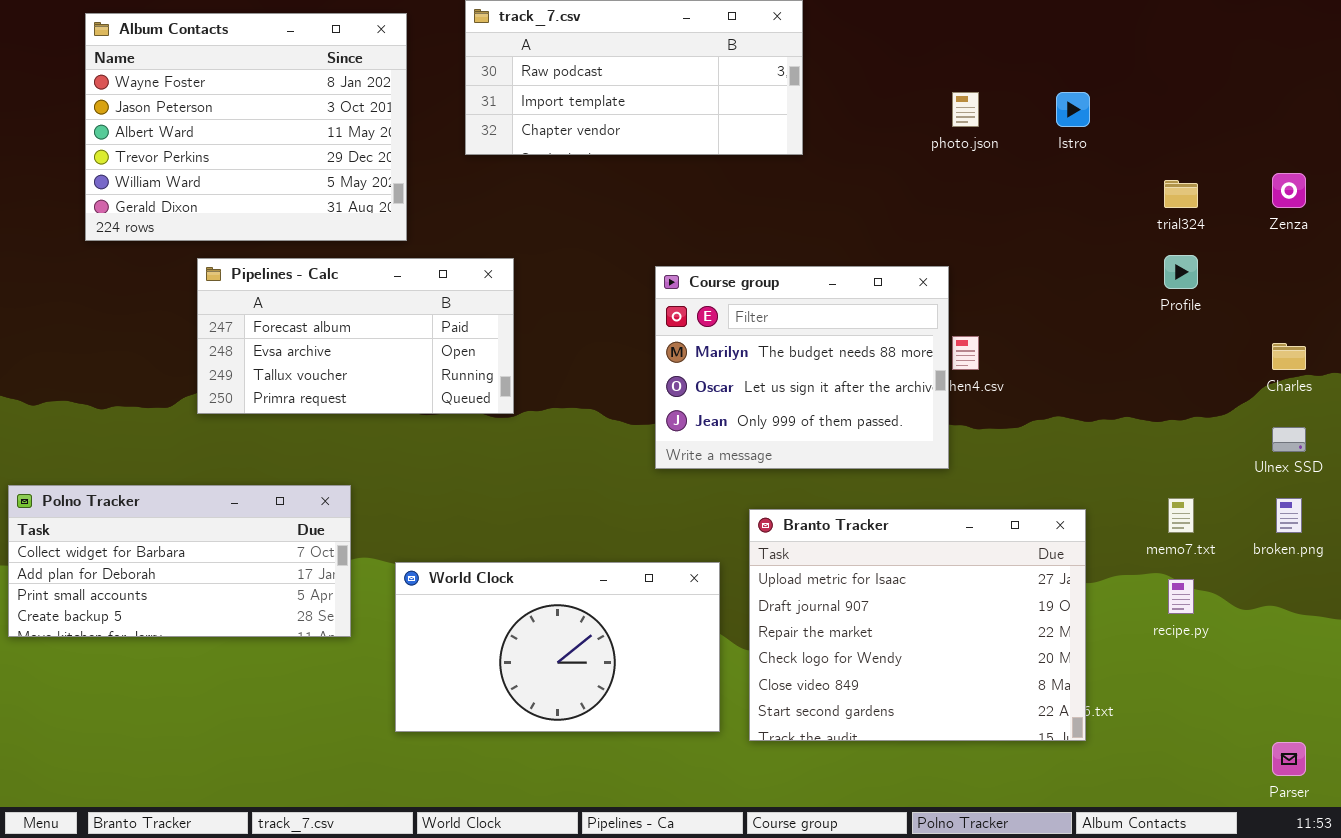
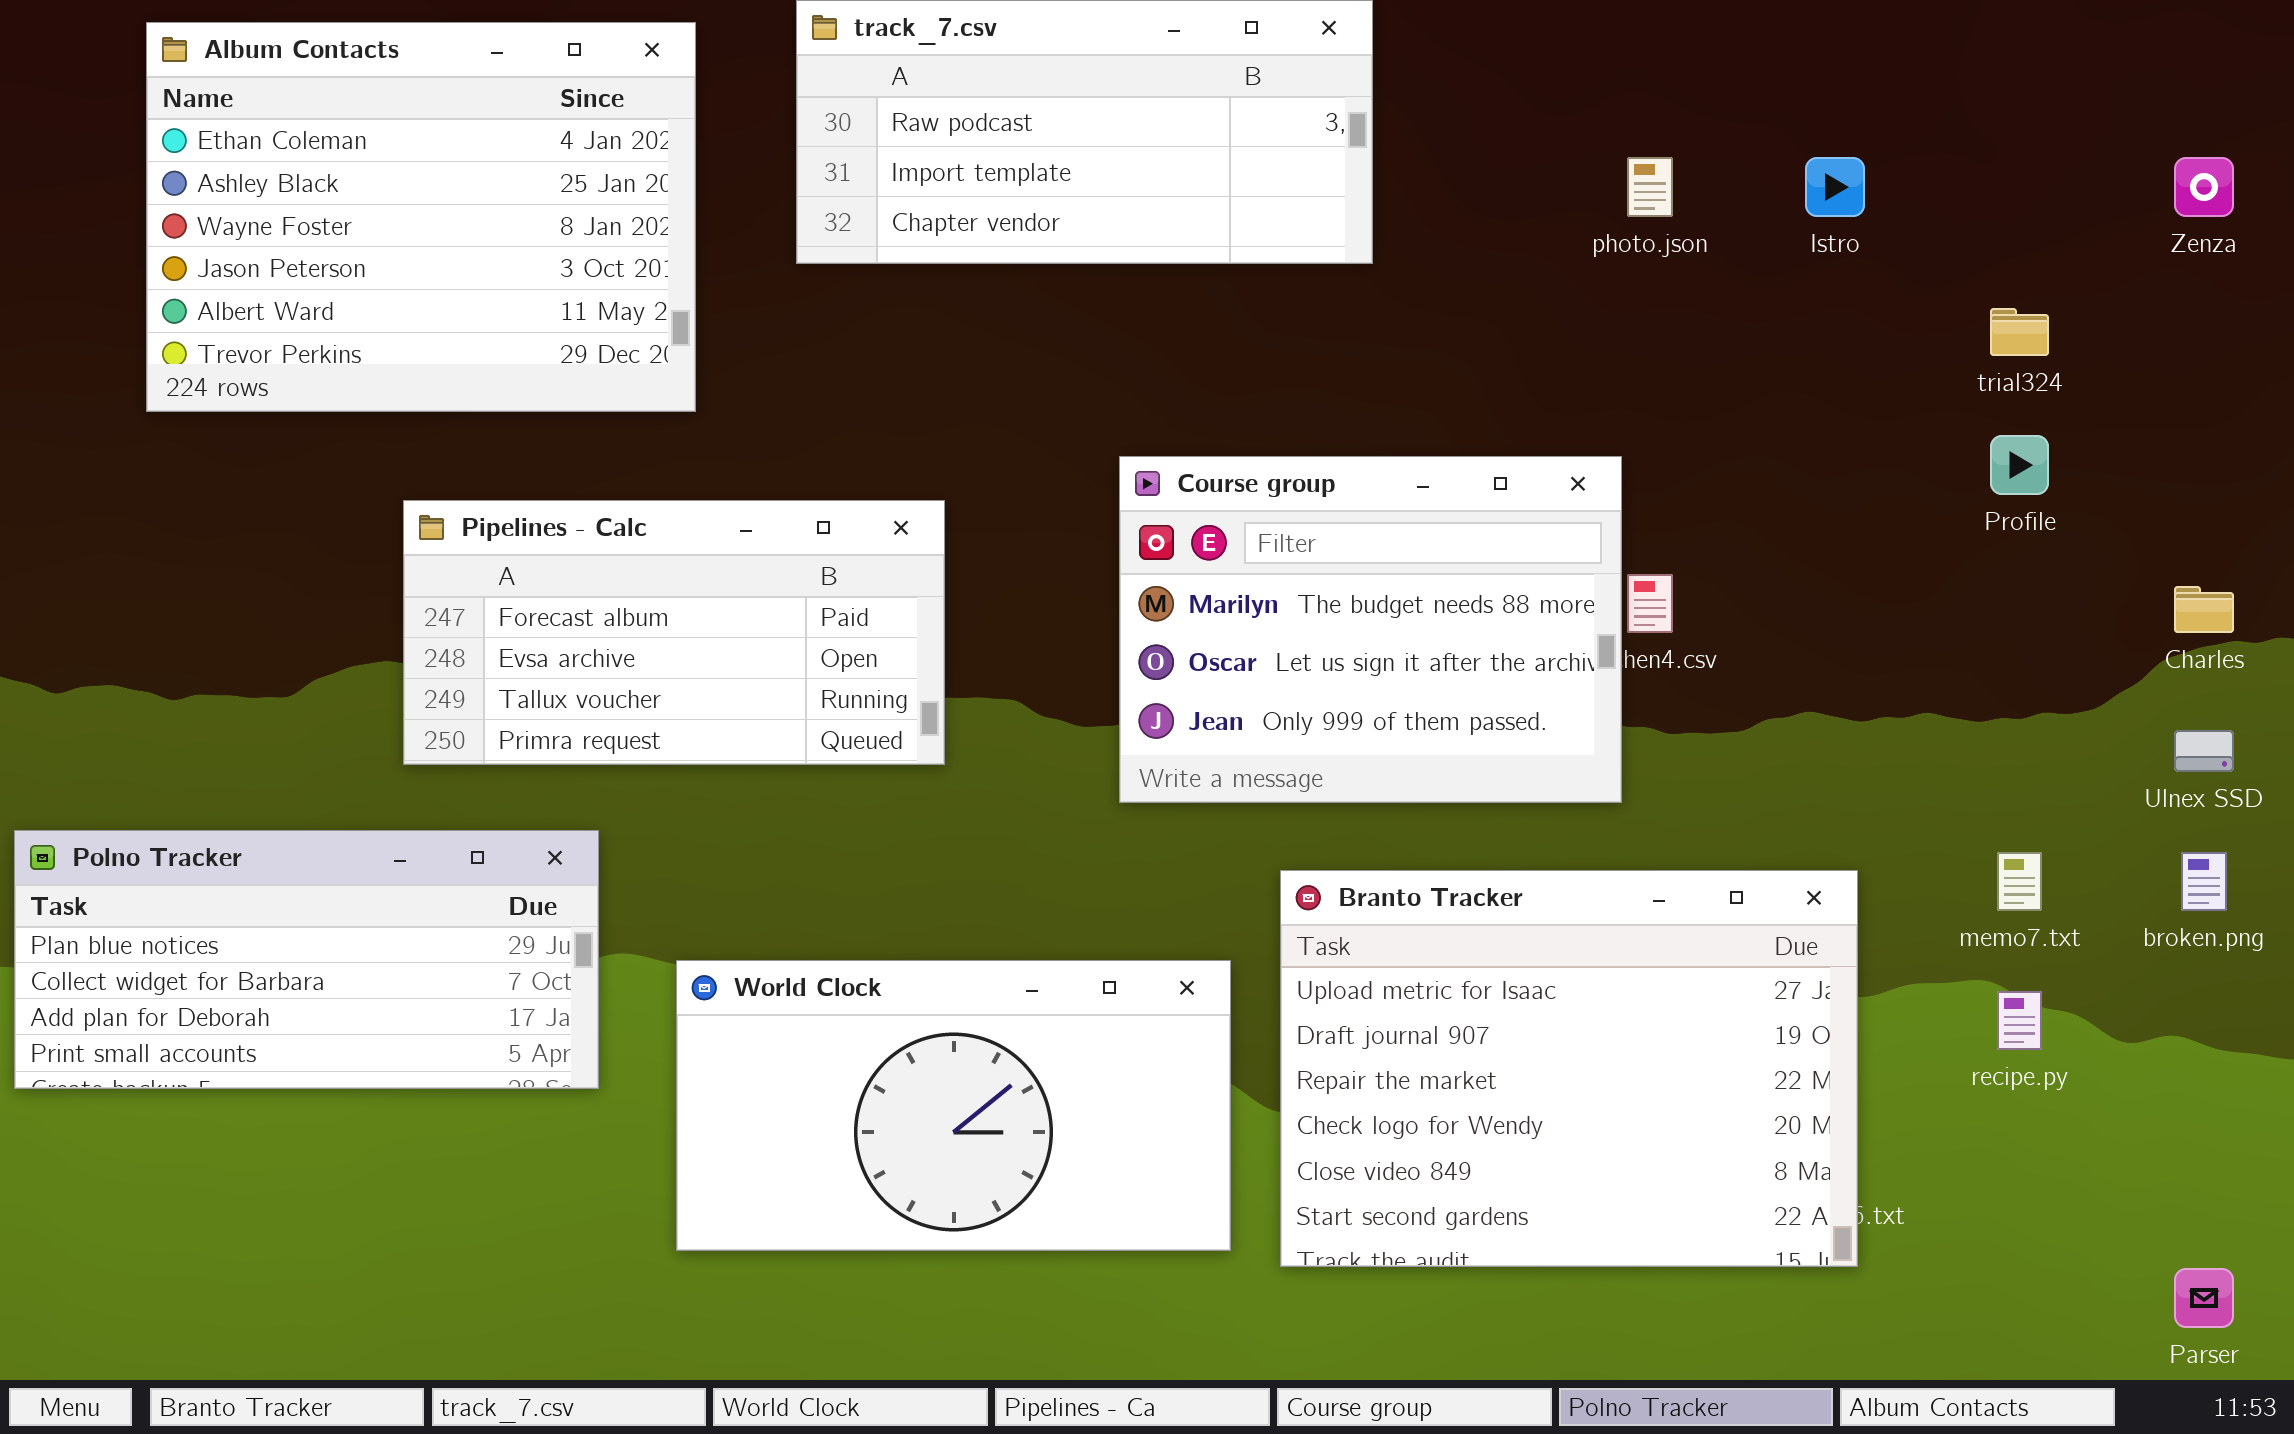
Album Contacts: [85,13,407,241] -> [146,22,696,412], scrolled up 2 rows
Zenza: [1272,173,1306,208] -> [2174,157,2234,217], moved
Pipelines - Calc: [197,258,514,414] -> [403,500,945,765], moved
Polno Tracker: [8,485,351,637] -> [14,830,599,1089], scrolled up 1 row

